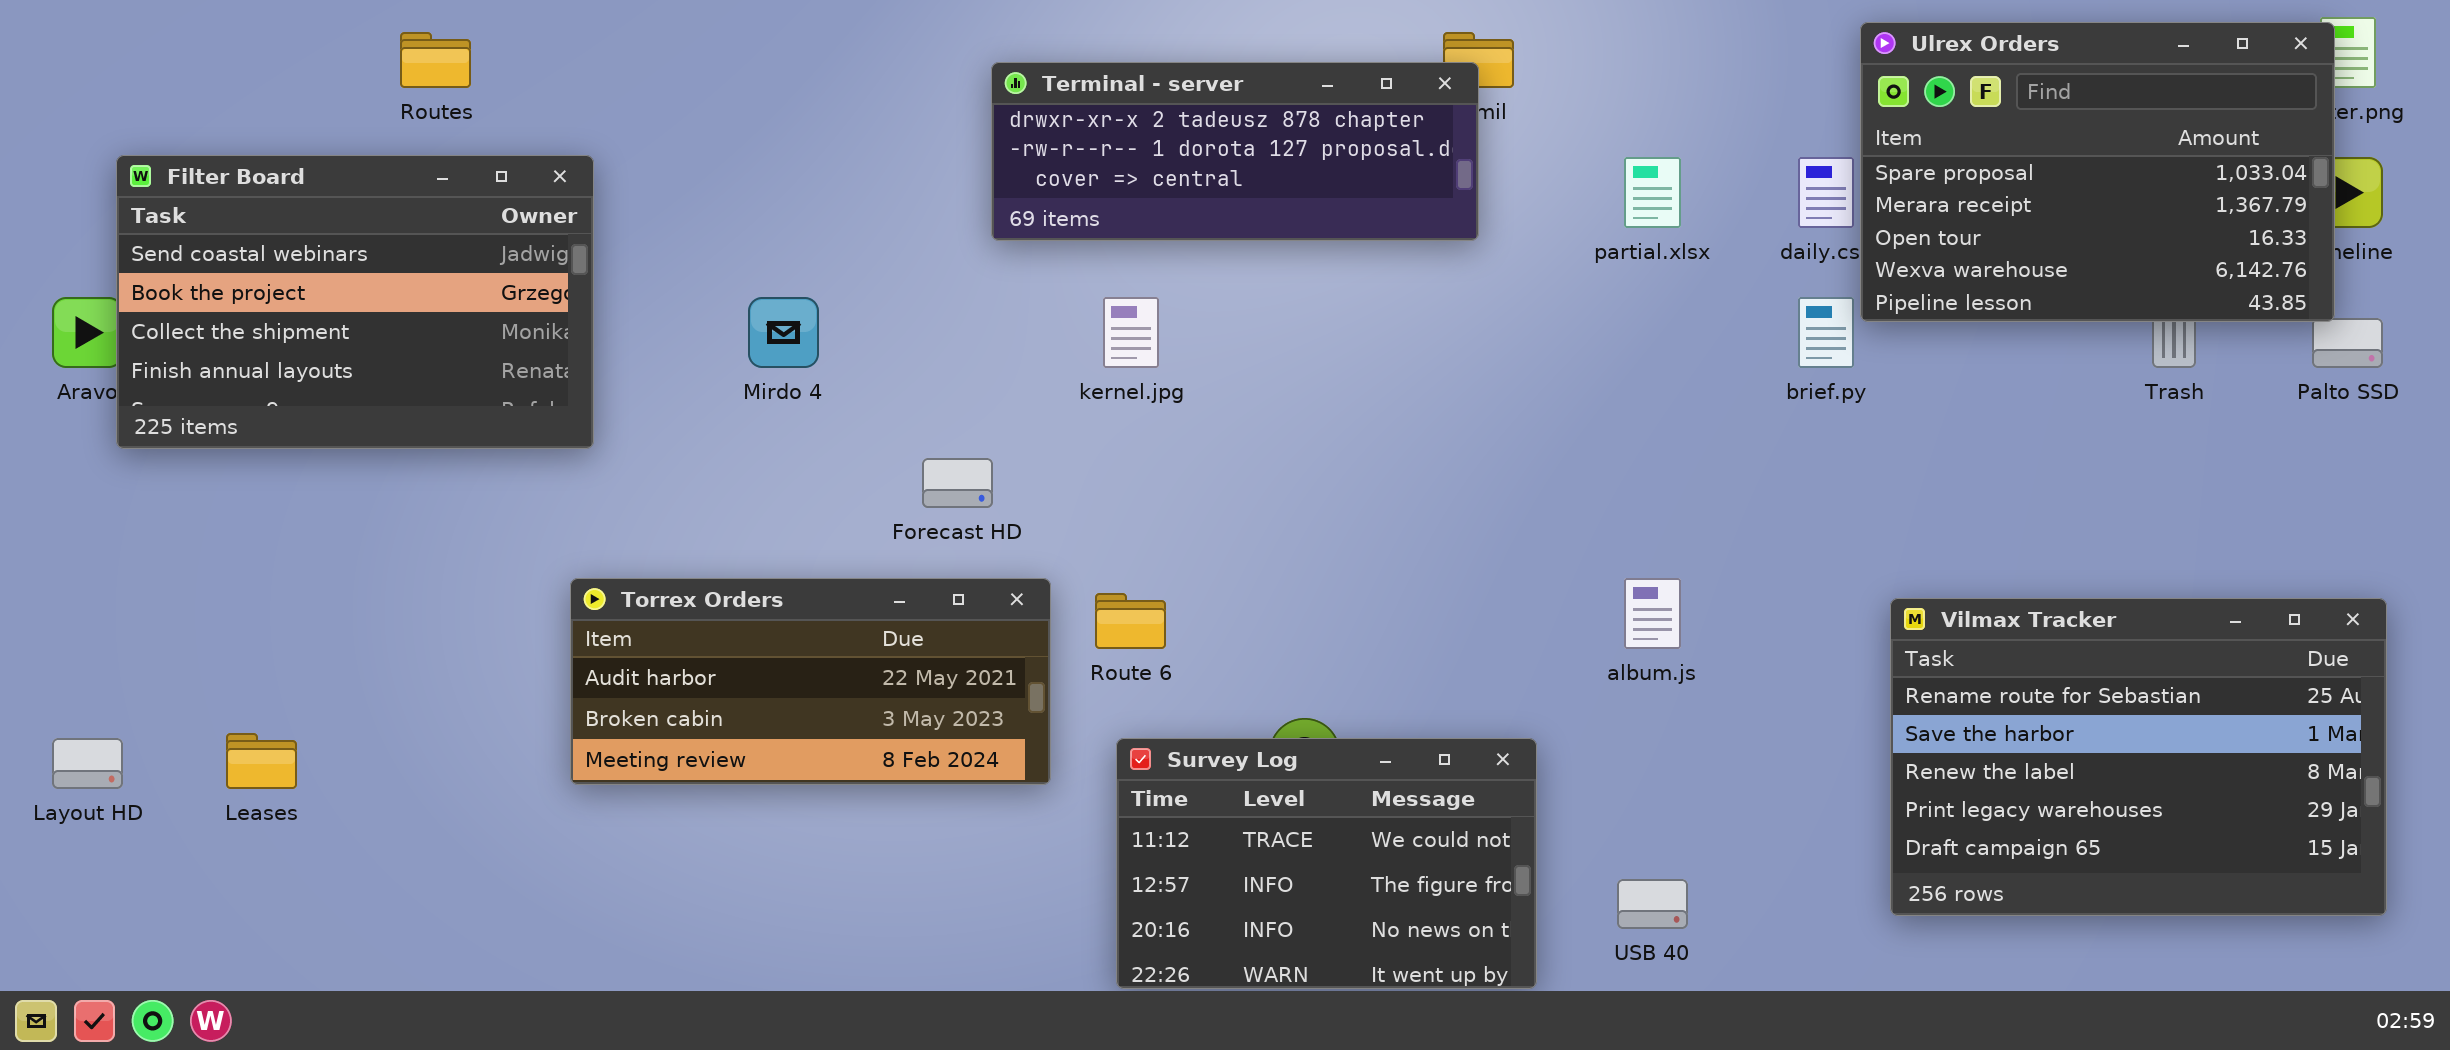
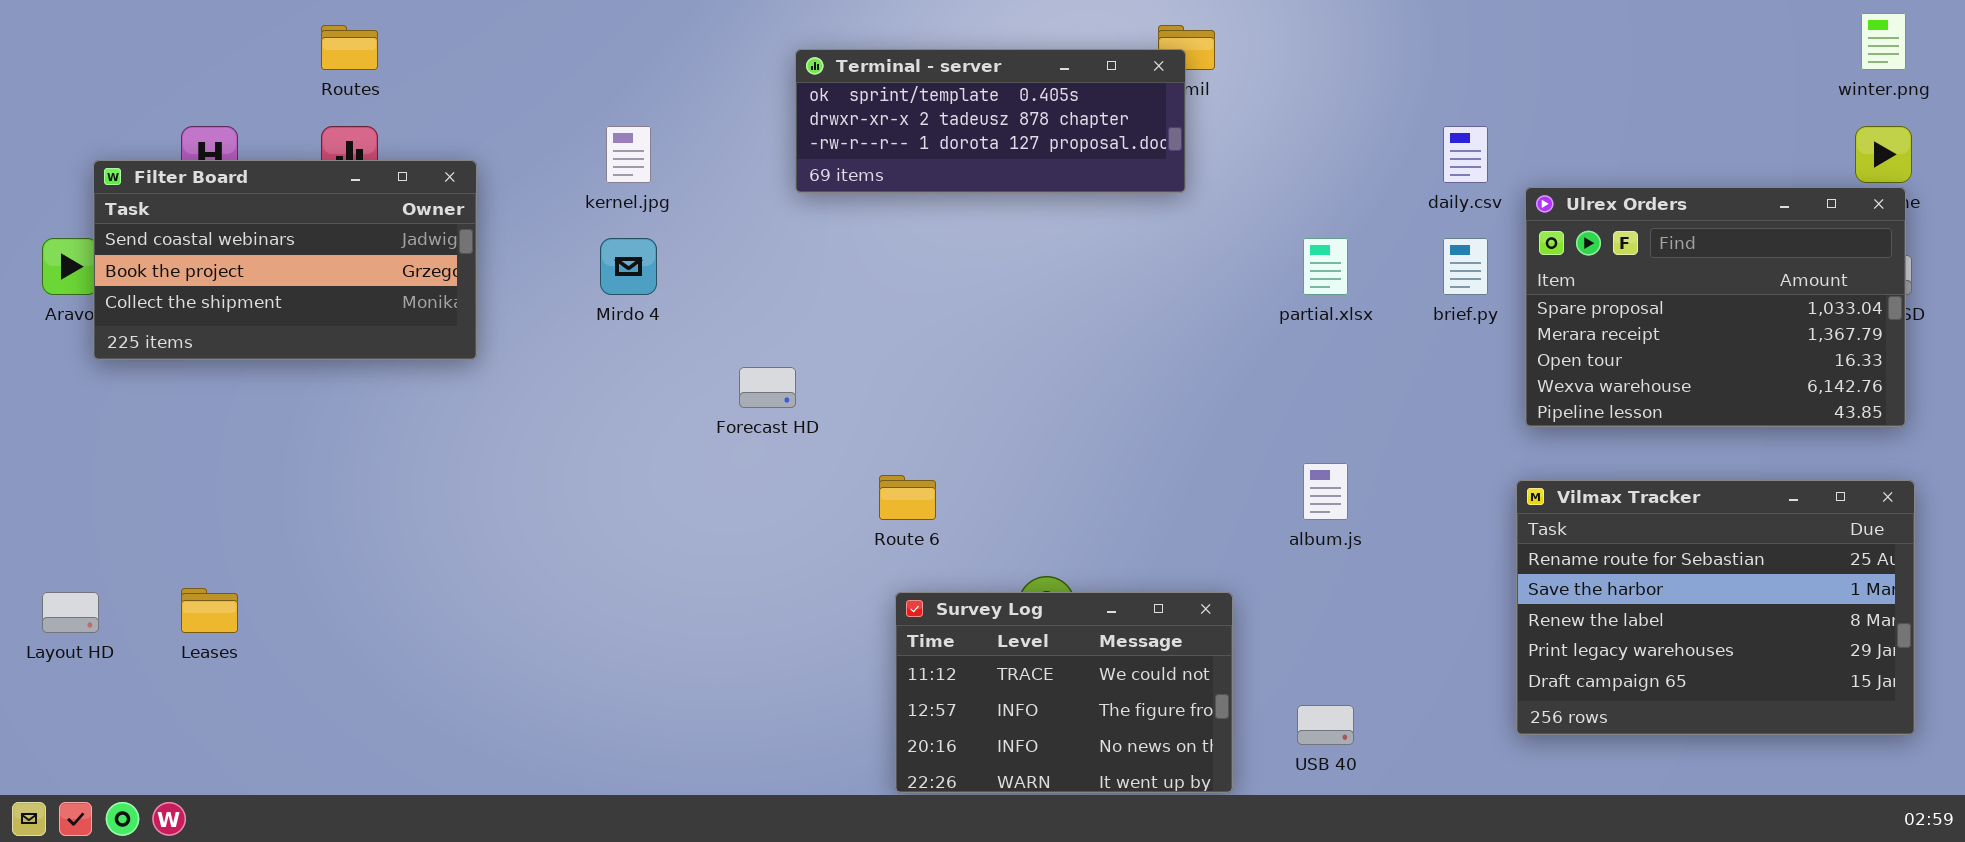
Ulrex Orders: [1860,22,2335,322] -> [1525,187,1906,427], moved
Terminal - server: [991,62,1479,241] -> [795,49,1186,193], scrolled up 1 row
Filter Board: [116,155,594,449] -> [93,160,477,360], resized
partial.xlsx: [1624,157,1681,228] -> [1303,238,1348,295], moved
kernel.jpg: [1103,297,1159,368] -> [606,126,651,183], moved
Torrex Orders: [570,578,1051,785] -> none, closed

